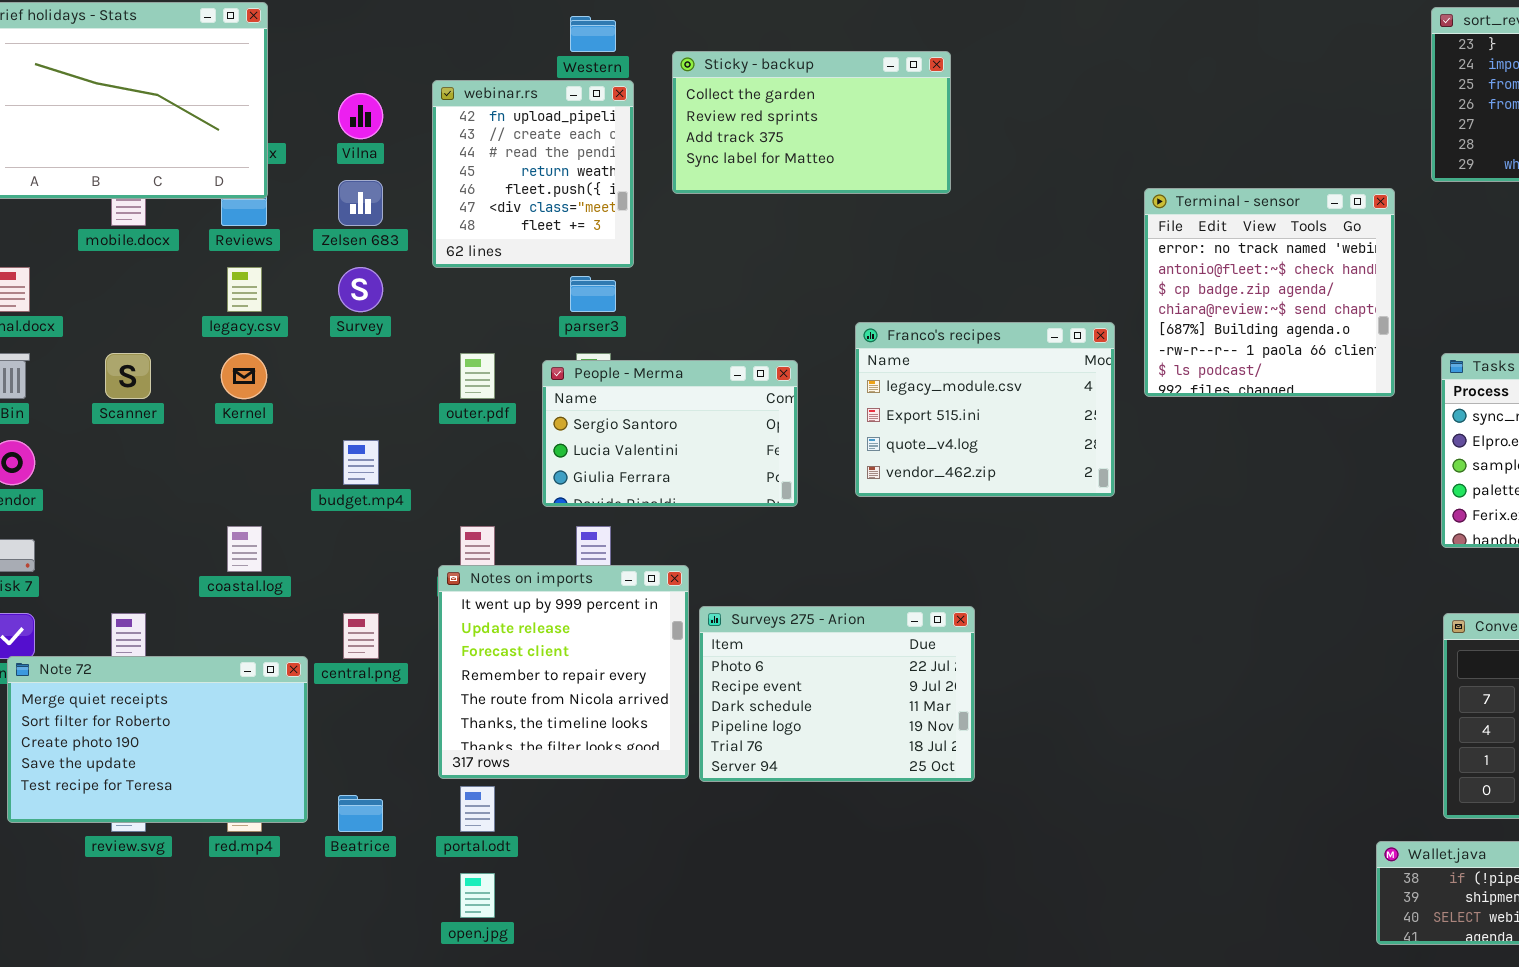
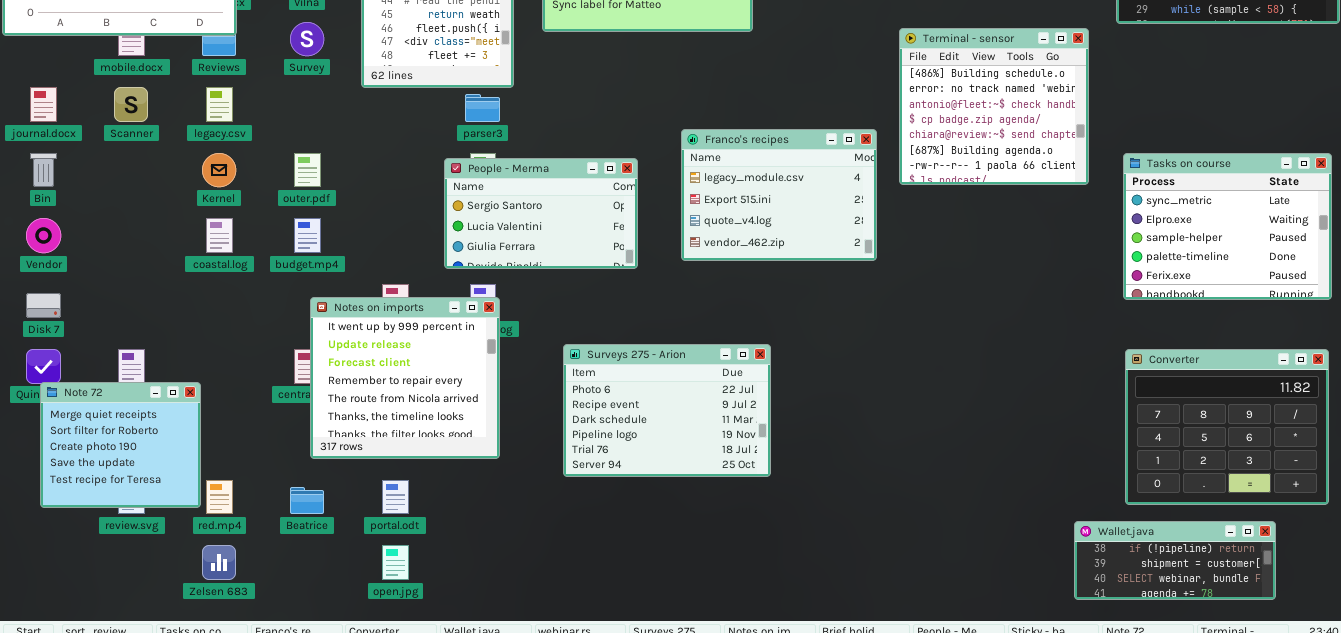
Zelsen 683: [338,180,383,226] -> [202,545,236,580], moved
Terminal - sensor: [1144,188,1395,397] -> [899,28,1089,185], scrolled up 1 row
Survey: [338,267,383,312] -> [290,22,324,56], moved
Scanner: [105,353,151,399] -> [114,87,148,122], moved
outer.pdf: [460,353,495,399] -> [294,153,321,187], moved
coastal.log: [227,526,262,572] -> [206,218,233,253], moved
Notes on imports: [438,565,689,779] -> [310,297,500,459], moved
Note 72: [7,656,308,823] -> [40,382,201,508], resized

